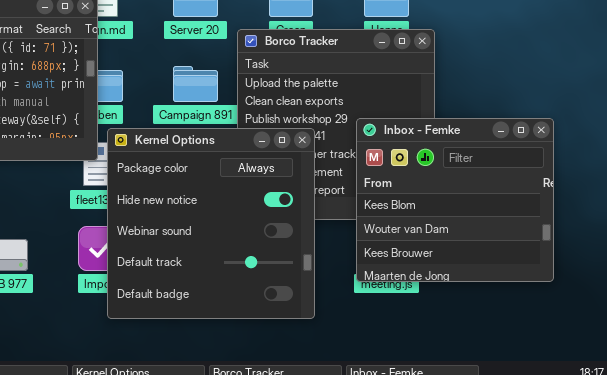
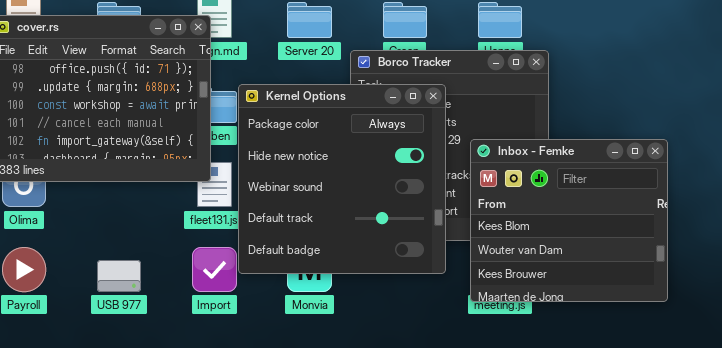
Kernel Options: [107,128,315,319] -> [238,84,446,274], moved

